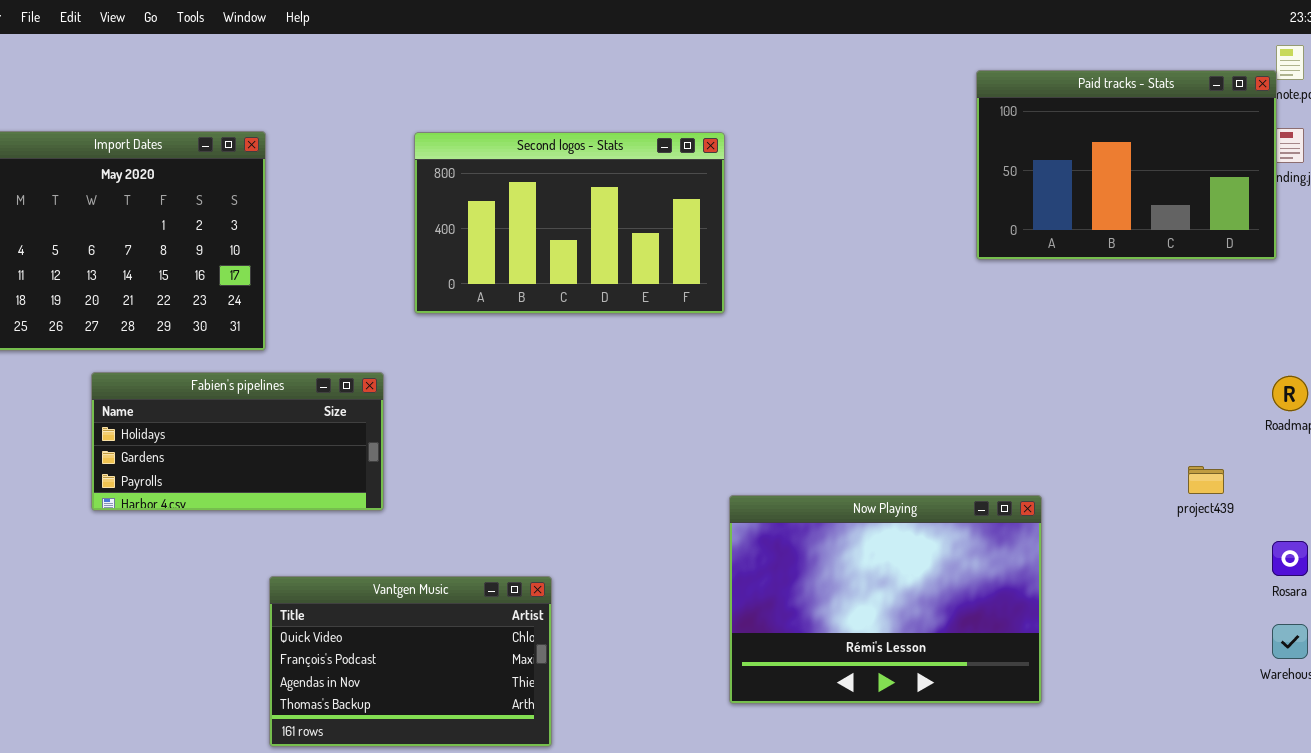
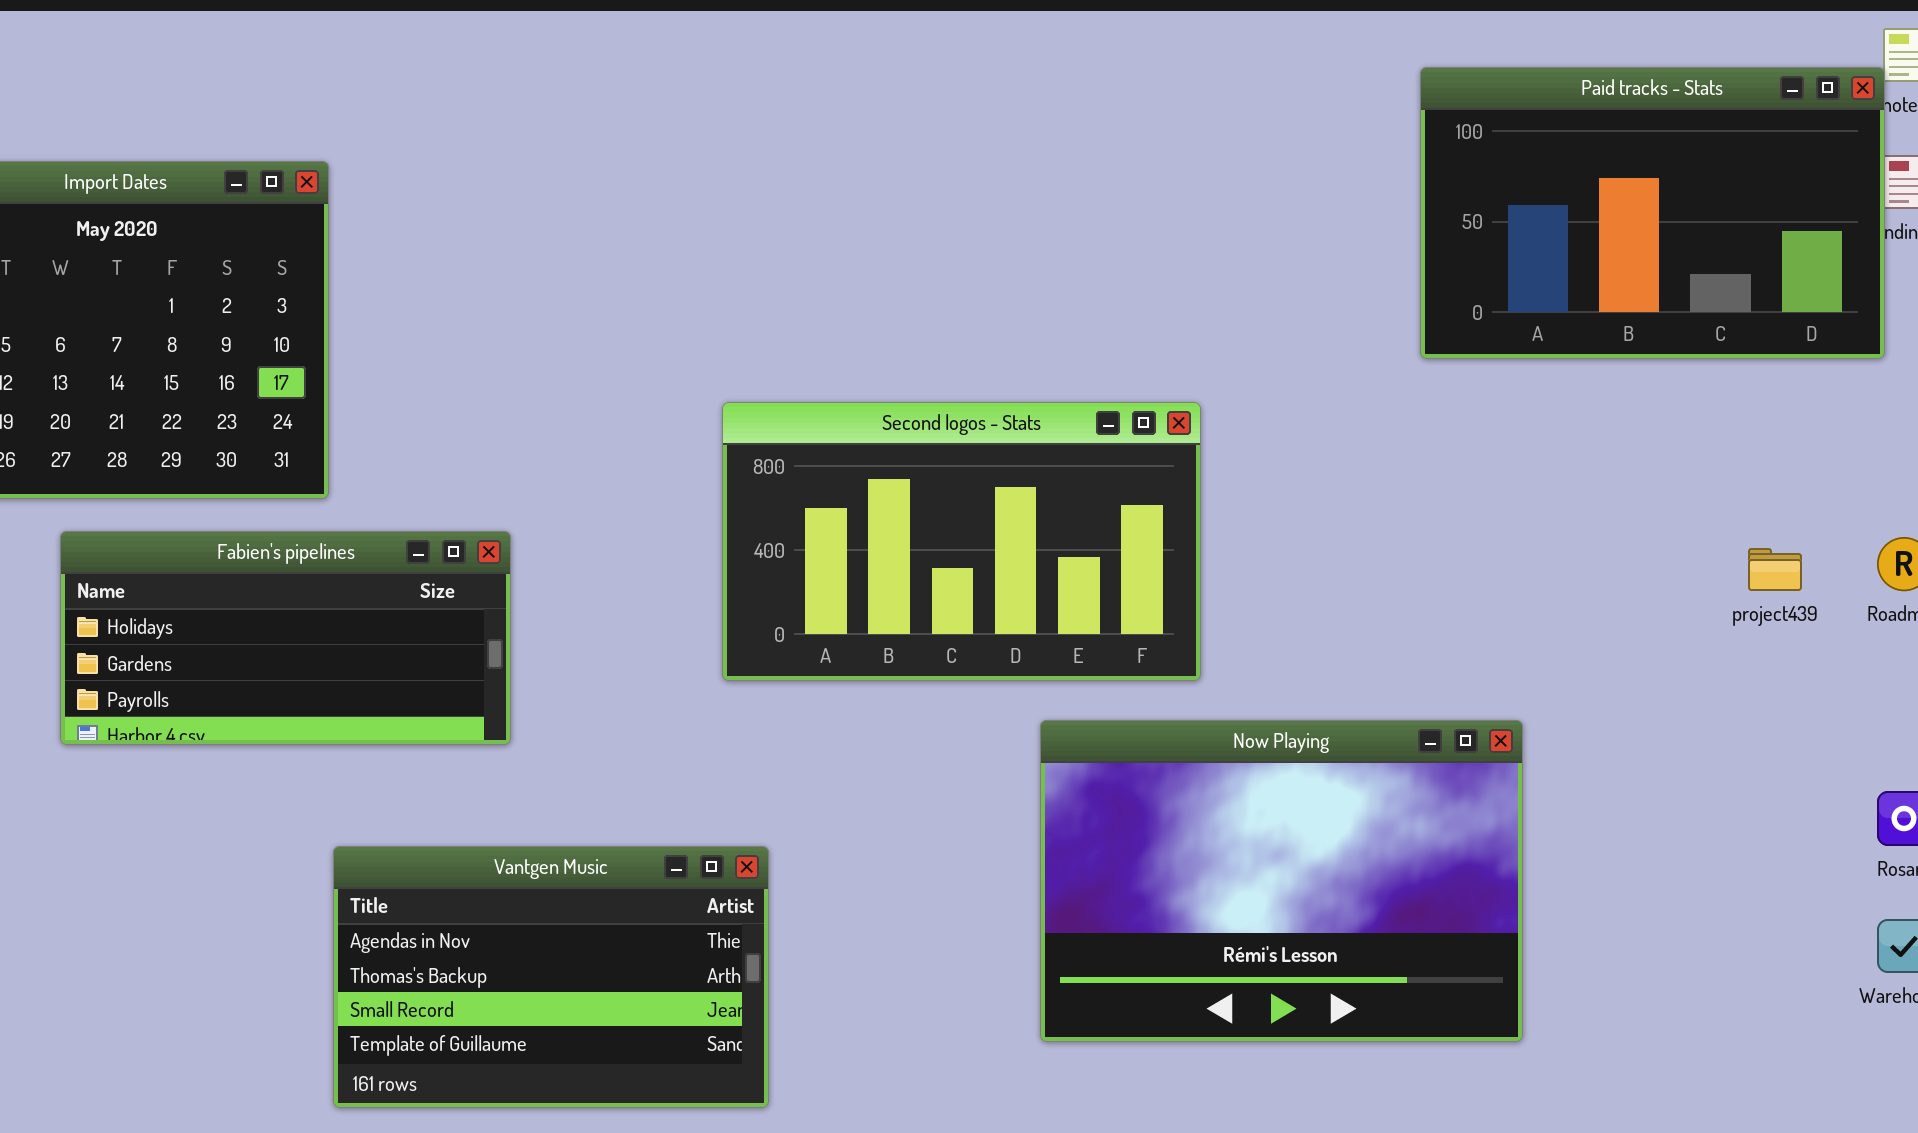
Second logos - Stats: [414,132,725,314] -> [722,402,1201,681], moved
project439: [1188,466,1224,494] -> [1748,548,1802,591], moved
Vantgen Music: [269,576,552,747] -> [333,846,769,1108], scrolled down 2 rows

